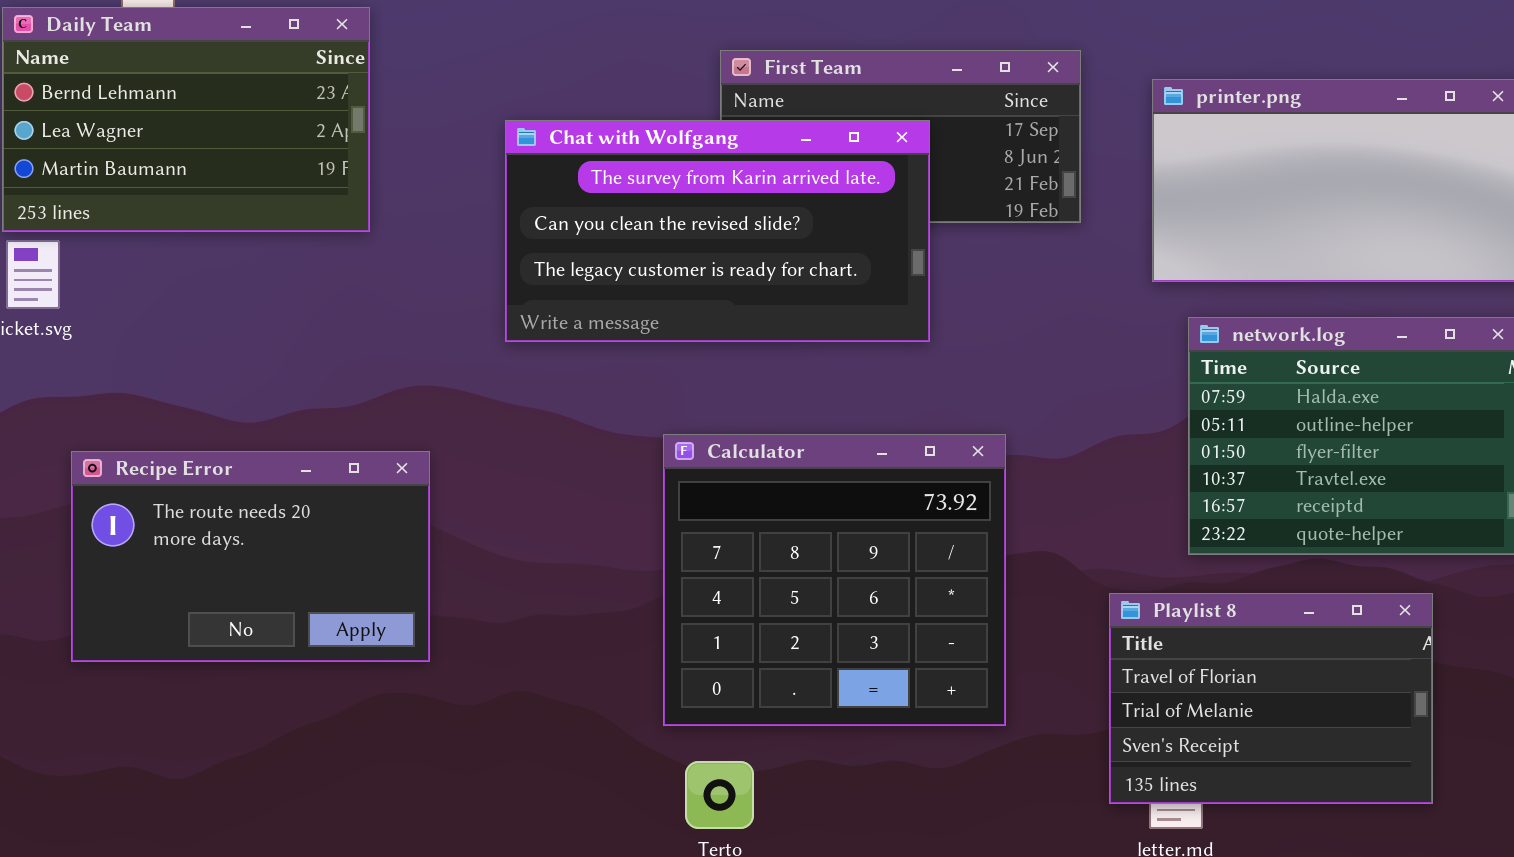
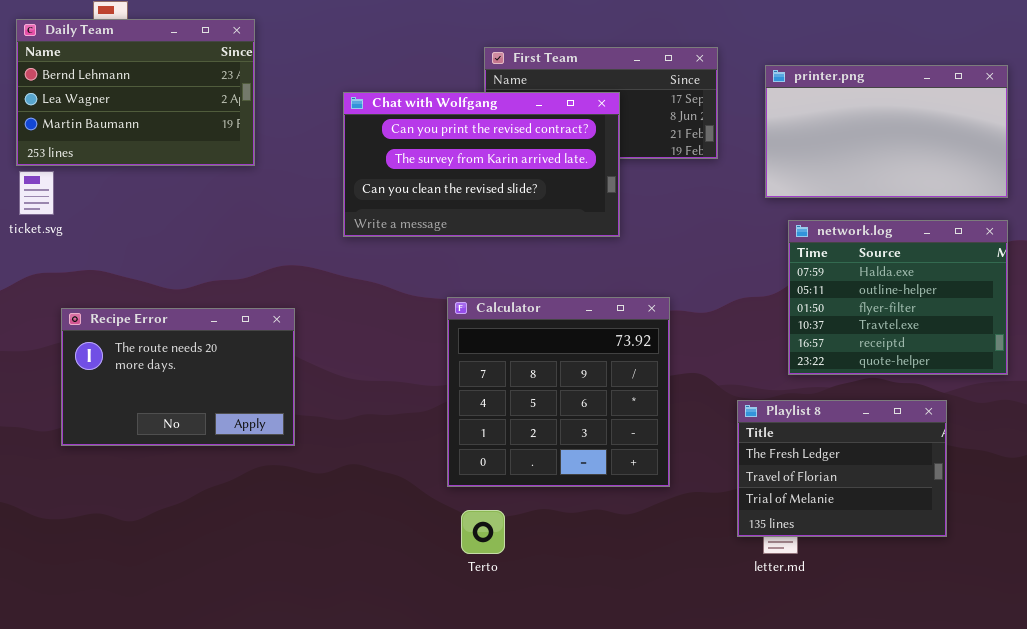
Chat with Wolfgang: [505,120,930,342] -> [343,92,620,237], scrolled up 1 row
Playlist 8: [1109,593,1433,804] -> [737,400,947,537], scrolled up 1 row

